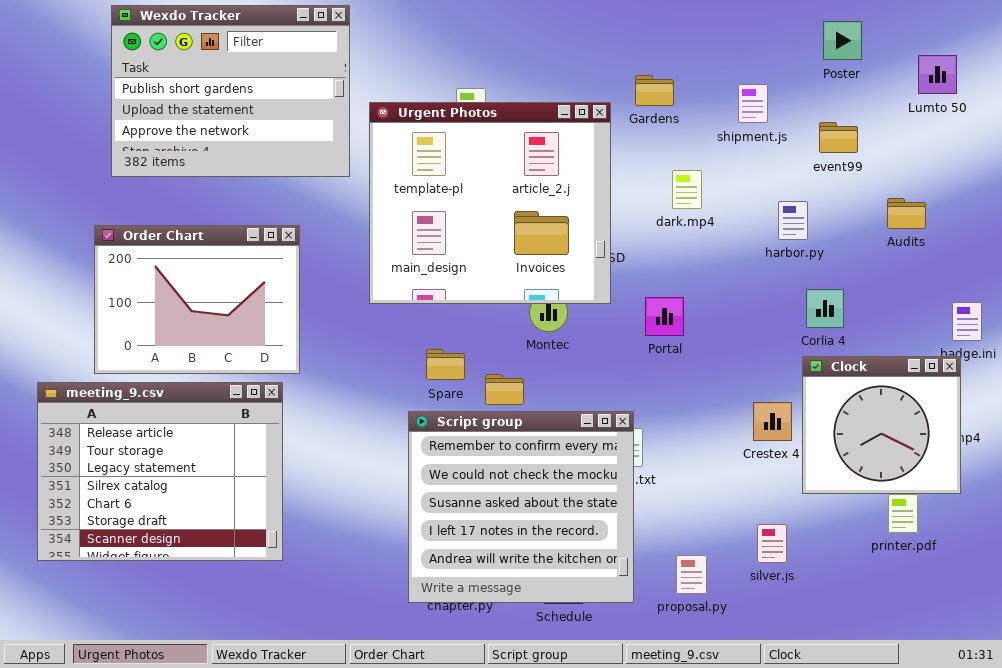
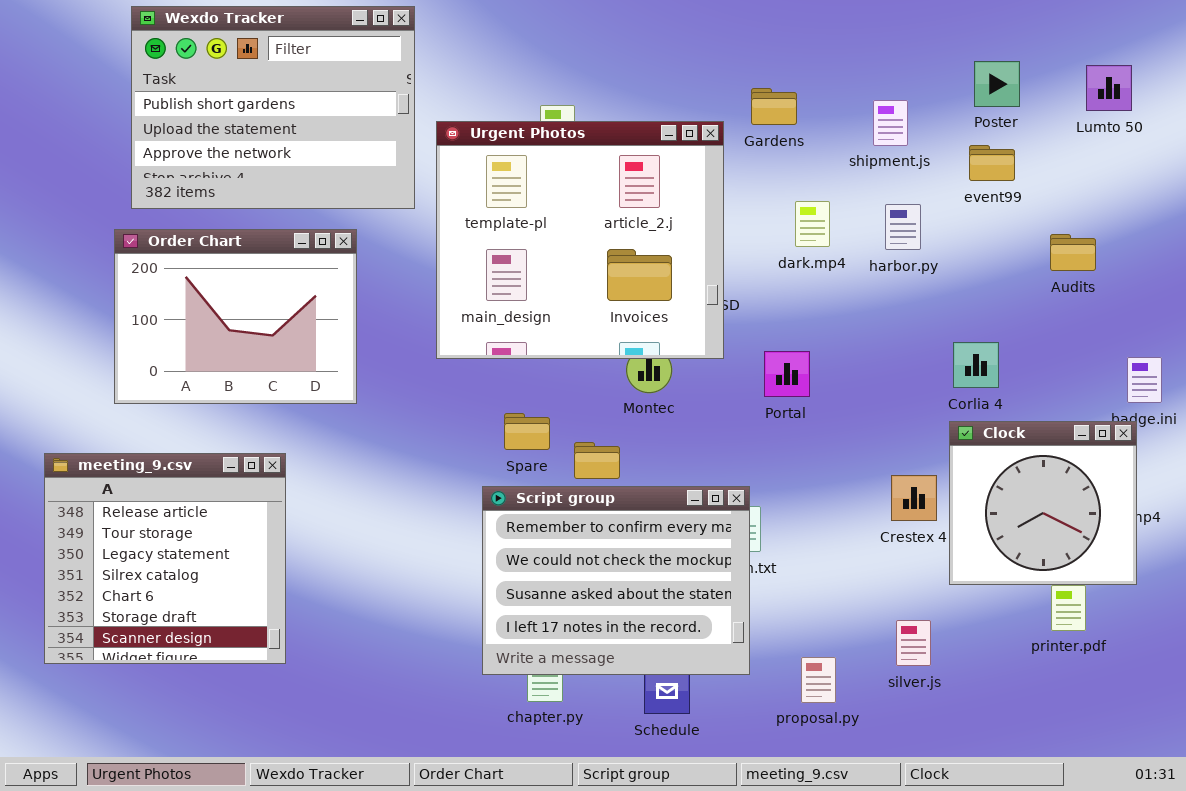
Poster: [823,21,862,60] -> [974,61,1020,107], moved
harbor.py: [778,201,808,240] -> [885,204,921,250], moved
Order Chart: [94,225,300,374] -> [114,229,357,404], moved
meeting_9.csv: [37,382,283,561] -> [44,453,286,664], resized
Script group: [408,411,634,603] -> [482,486,750,675], resized

